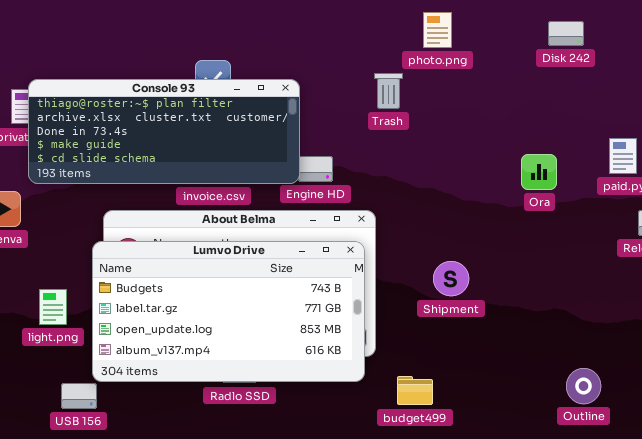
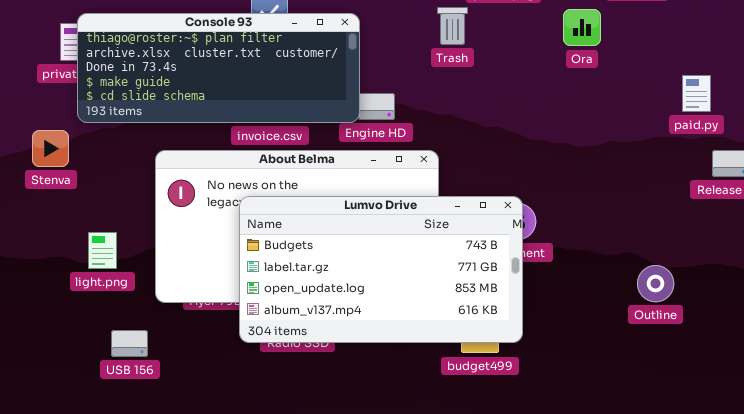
Ora: [521,154,557,190] -> [563,9,601,46], moved
Lumvo Drive: [92,241,365,382] -> [239,196,523,343], moved
Outline: [566,368,601,404] -> [637,265,674,302], moved

